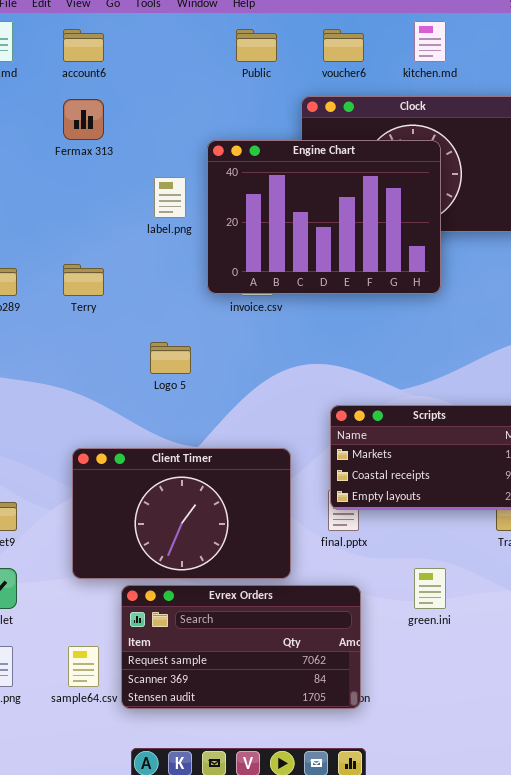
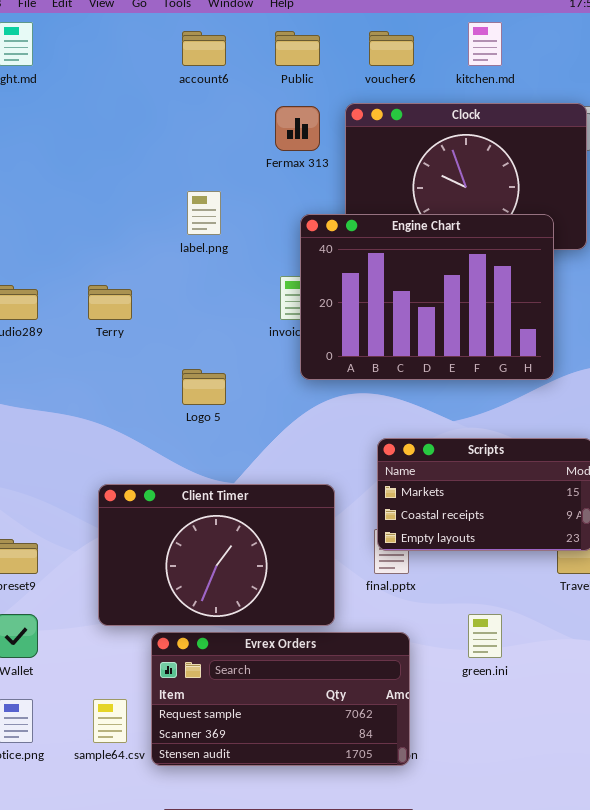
account6: [63,29,104,62] -> [182,31,226,66], moved
Fermax 313: [63,99,104,140] -> [275,106,320,151], moved
Engine Chart: [207,140,441,294] -> [300,214,554,380], moved

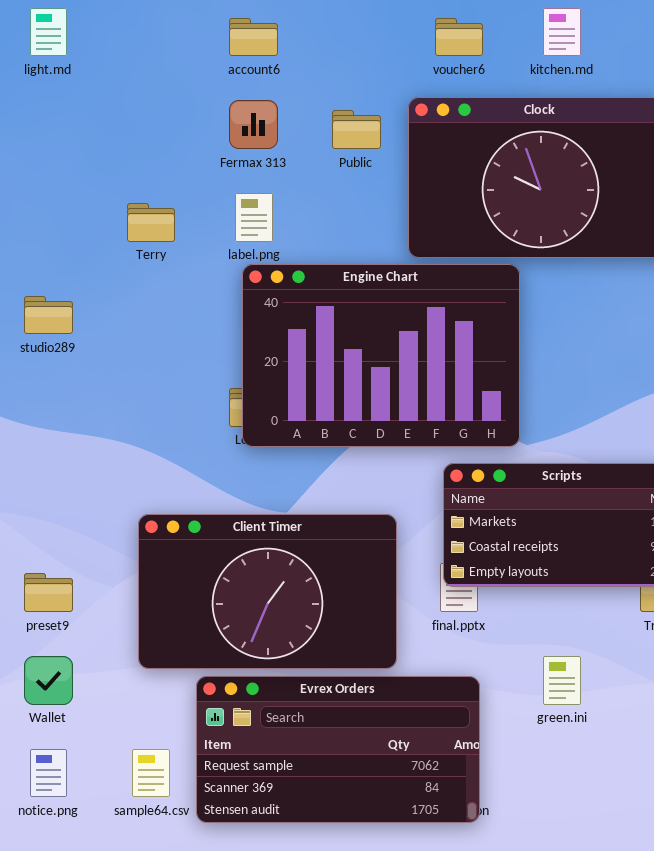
Public: [275,31,320,66] -> [332,110,381,149], moved
Fermax 313: [275,106,320,151] -> [229,100,278,149], moved
Engine Chart: [300,214,554,380] -> [242,264,520,447], moved
Terry: [88,285,132,320] -> [127,203,175,242], moved

